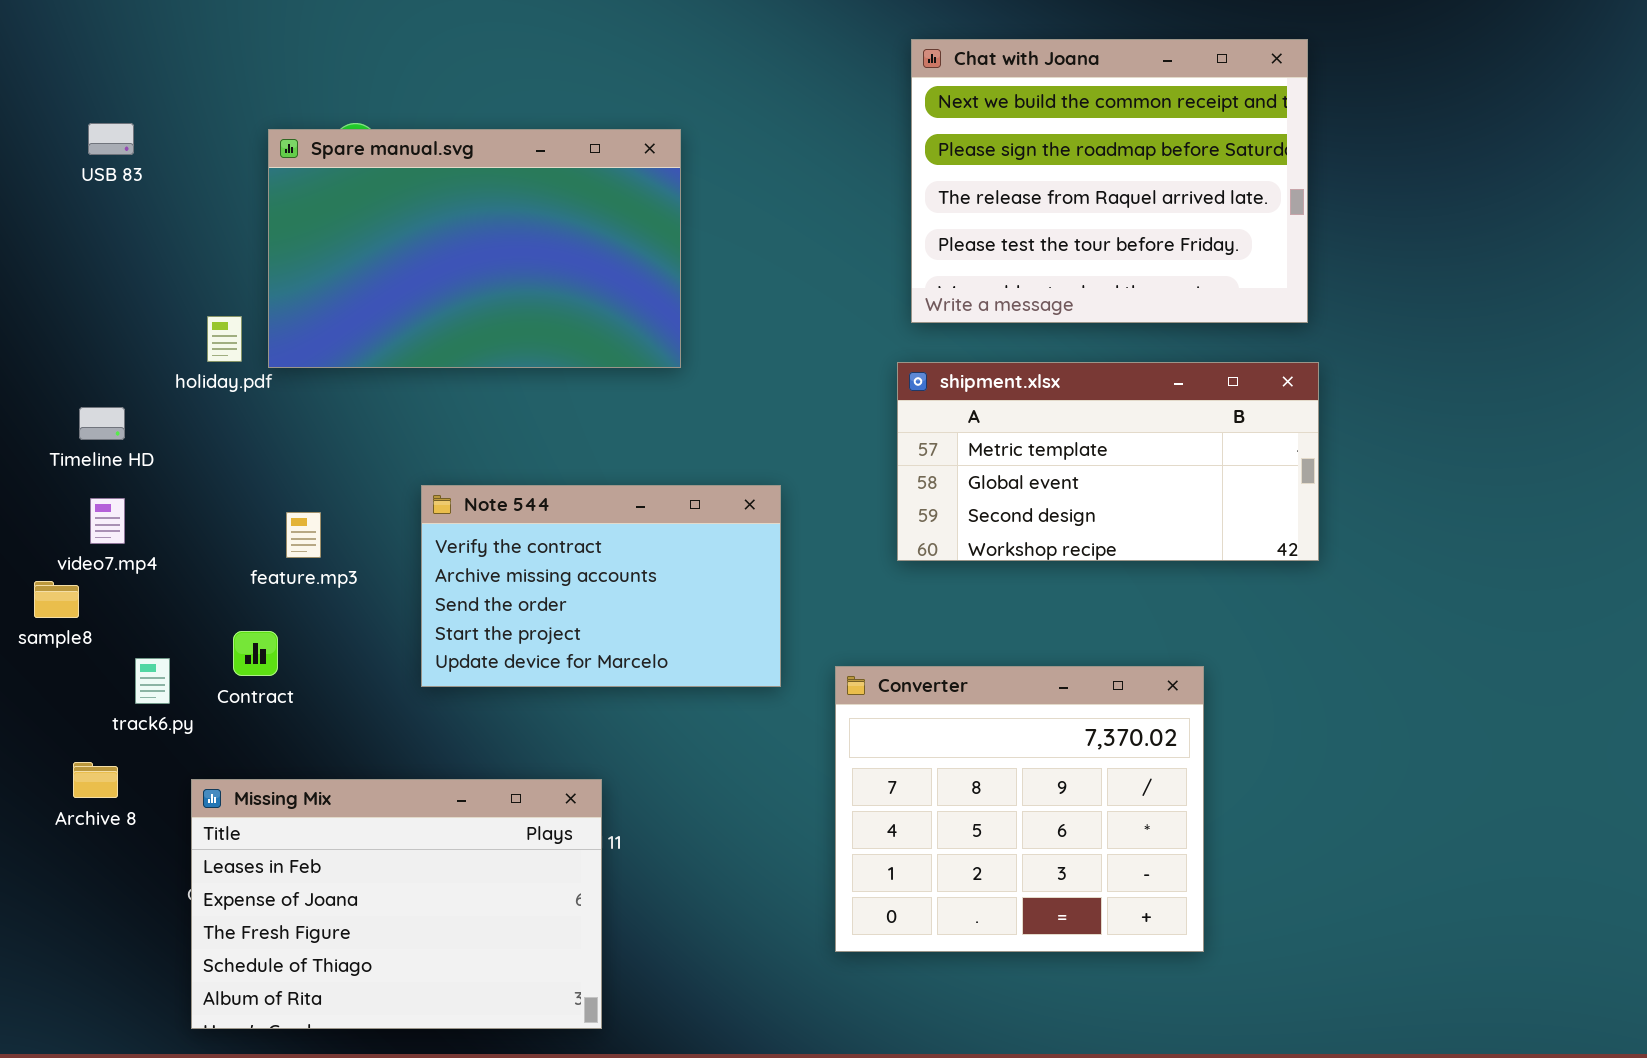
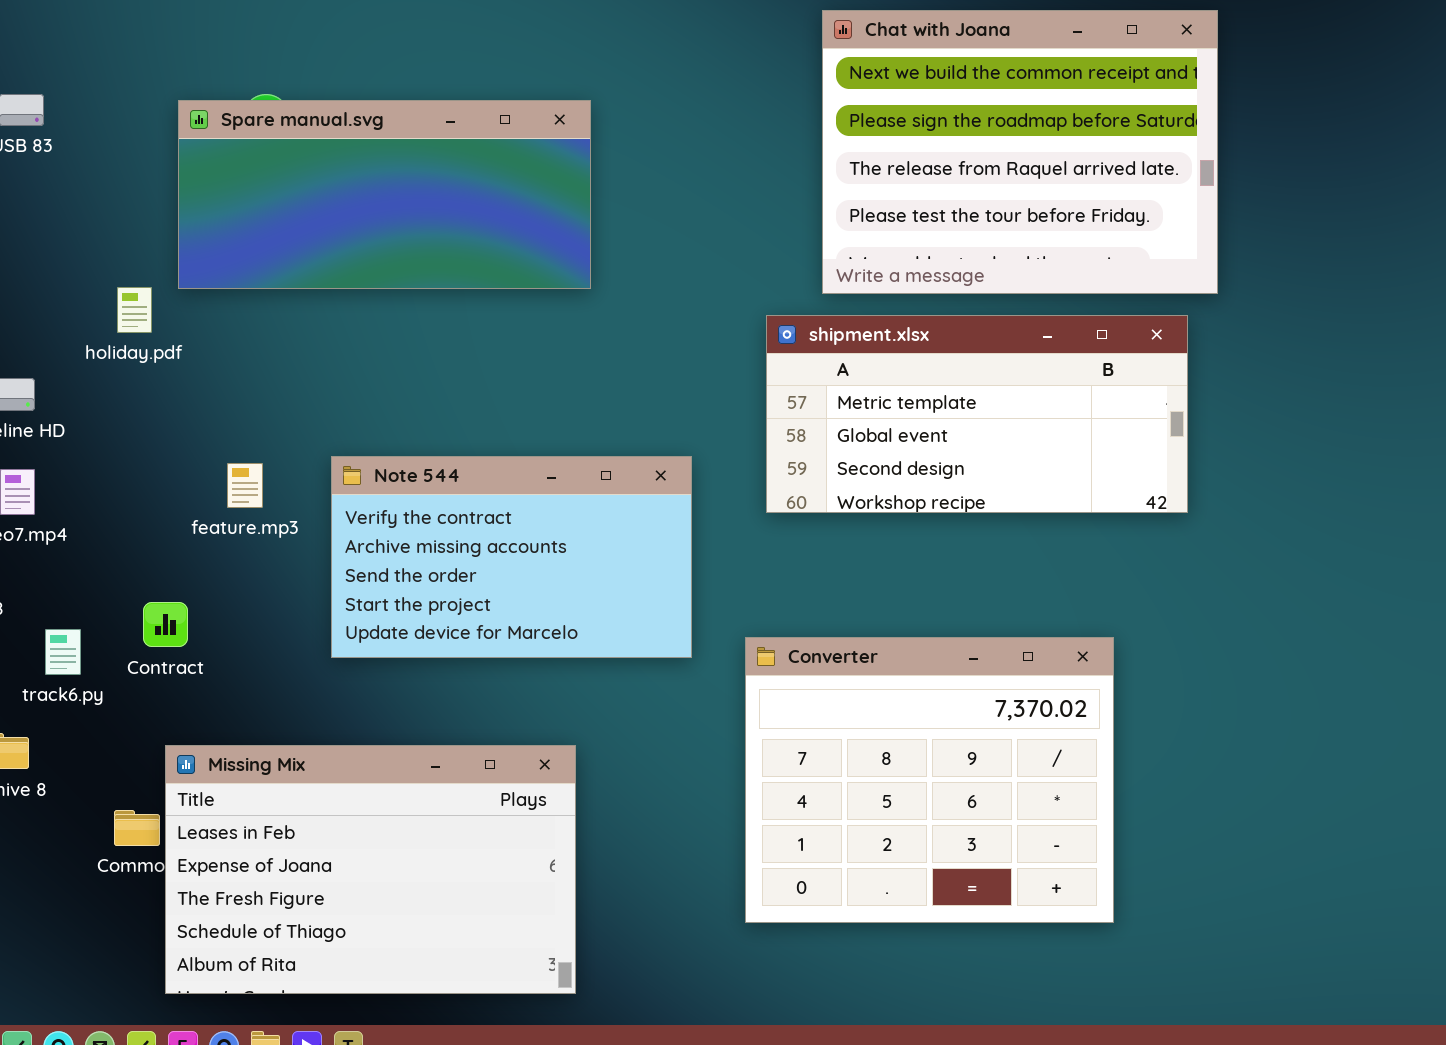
Spare manual.svg: [268,129,681,368] -> [178,100,591,289], resized
shipment.xlsx: [897,362,1319,561] -> [766,315,1188,513], moved
feature.mp3: [286,512,321,558] -> [227,463,263,508], moved
Missing Mix: [191,779,602,1029] -> [165,745,576,994], moved

